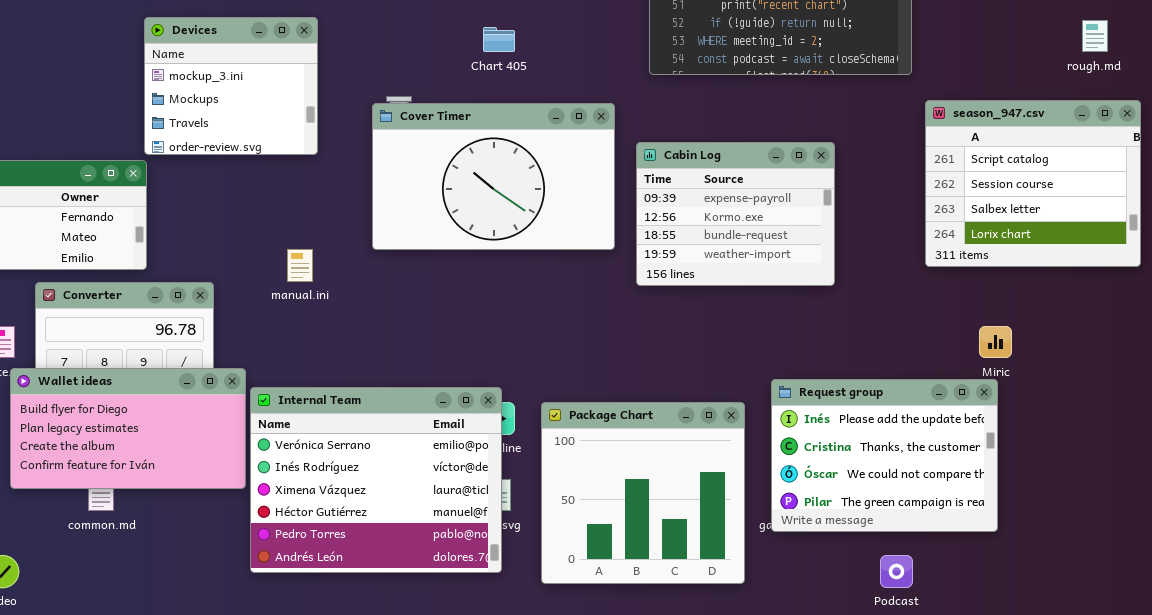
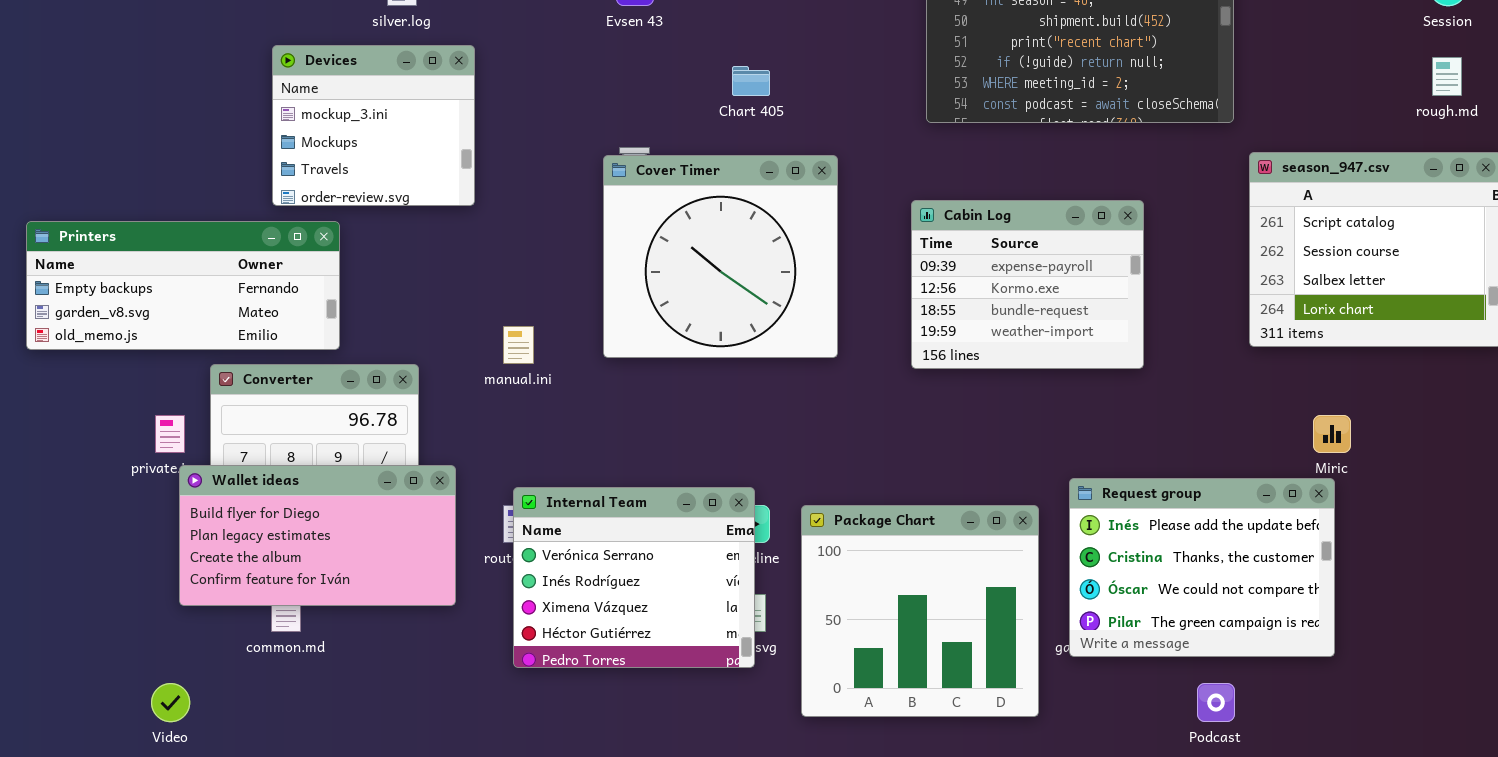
Devices: [144,17,318,155] -> [272,45,475,206], moved
Cover Timer: [372,103,615,250] -> [603,155,838,358], resized
Internal Team: [250,387,502,573] -> [513,487,755,668], resized

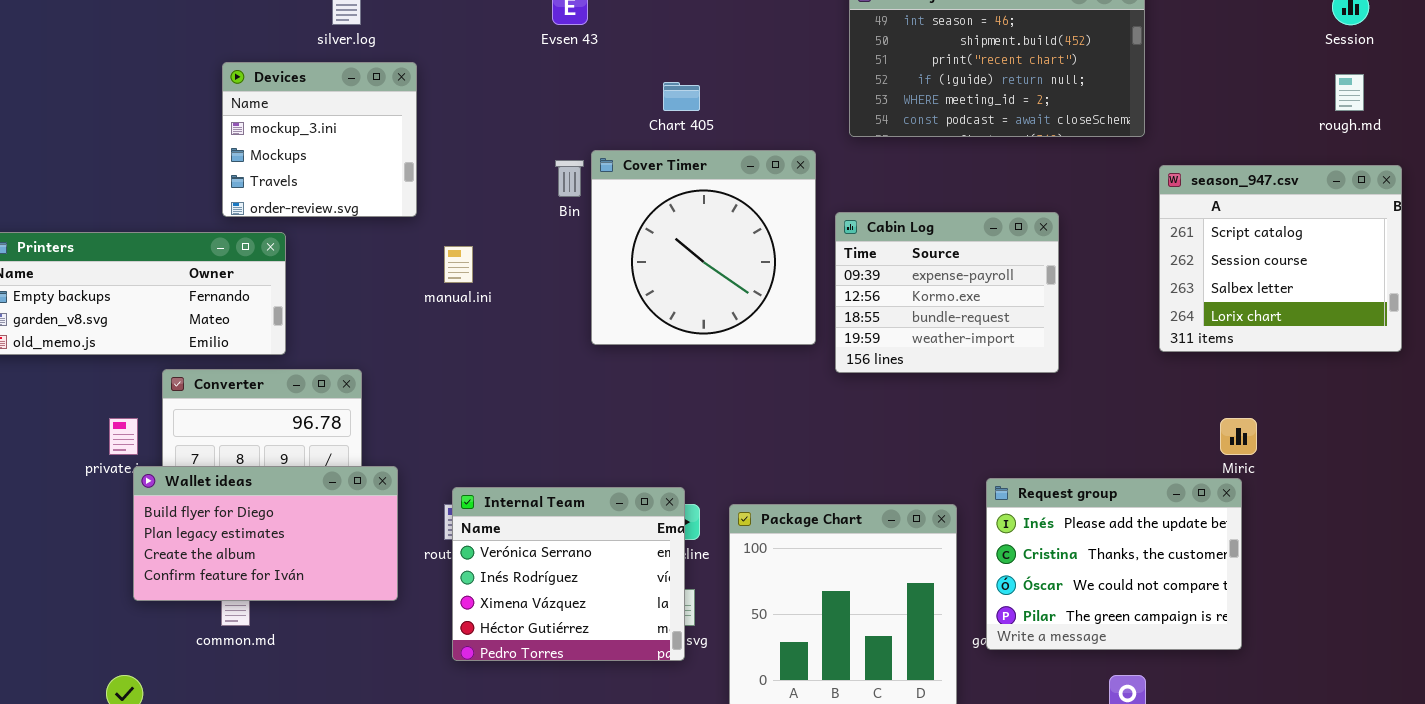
Cover Timer: [603,155,838,358] -> [591,150,816,345], moved
manual.ini: [503,326,534,364] -> [444,246,473,283], moved

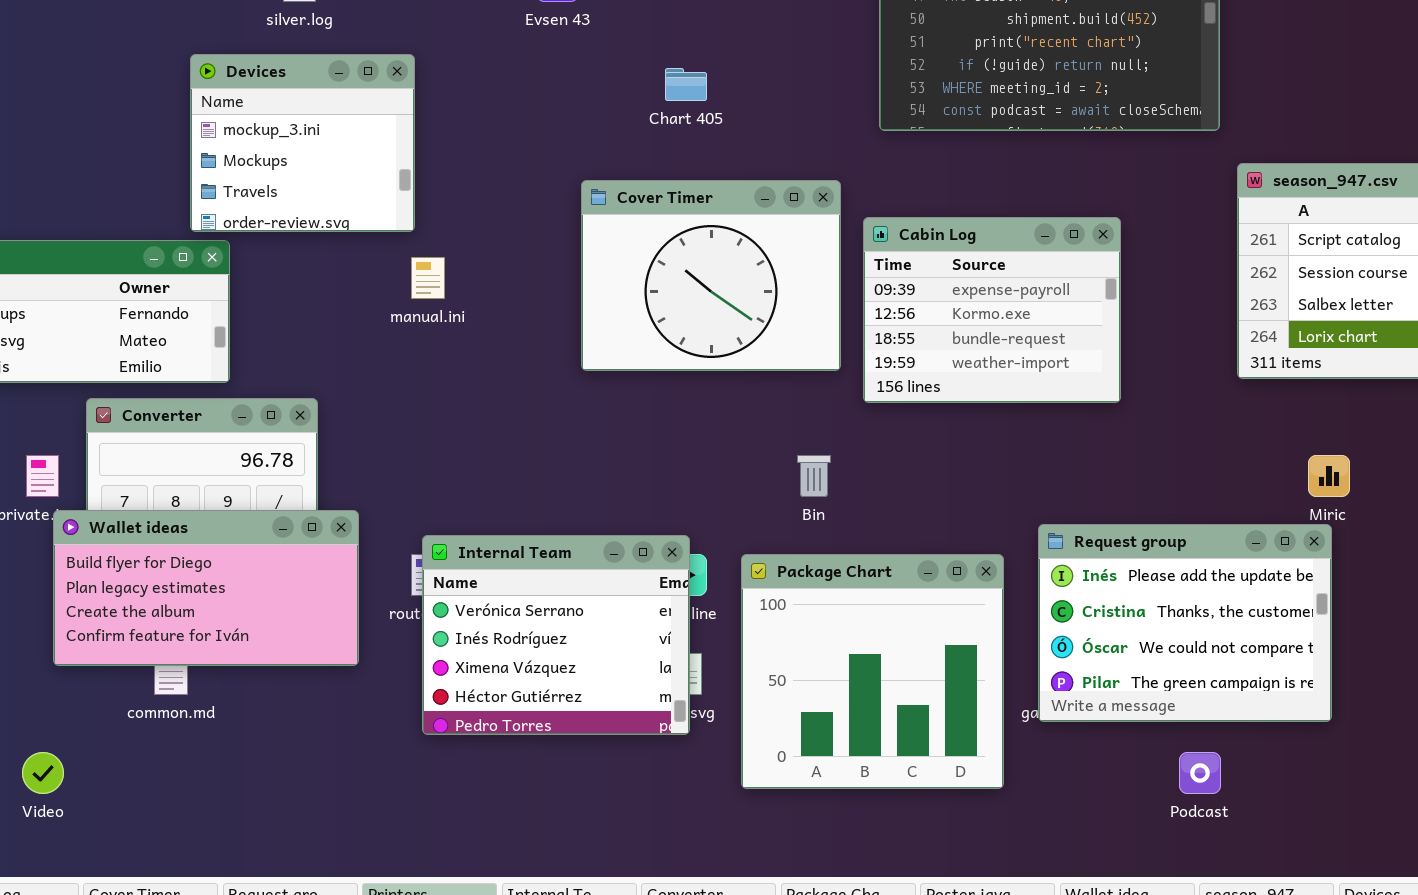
Devices: [222,62,417,217] -> [190,54,415,232], moved
Cover Timer: [591,150,816,345] -> [581,180,841,371], resized
Bin: [555,160,584,197] -> [797,455,831,497], moved

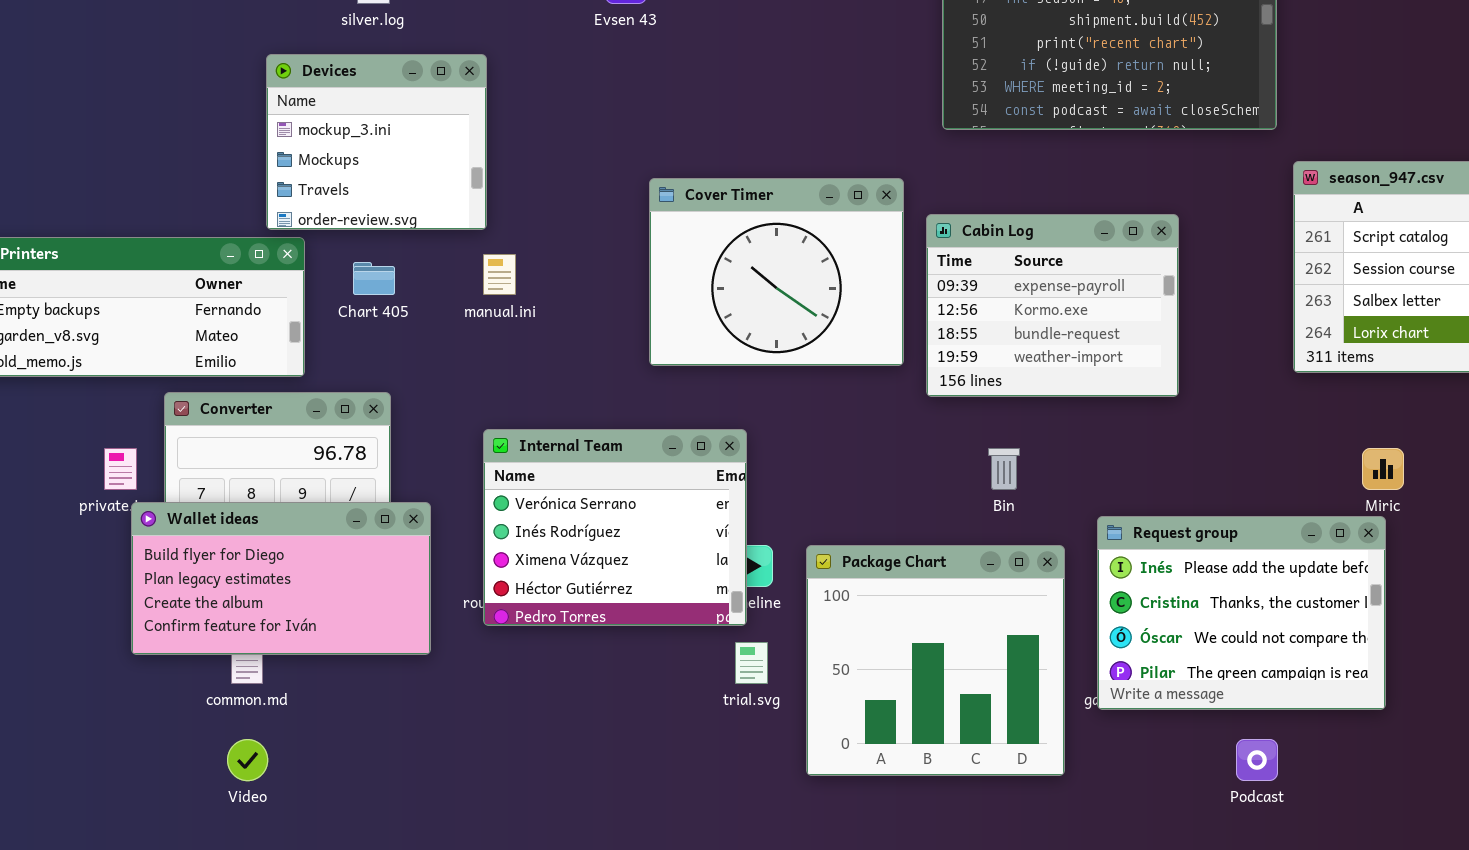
Chart 405: [665,68,707,101] -> [353,262,395,295], moved
Bin: [797,455,831,497] -> [988,448,1020,490], moved
Internal Team: [422,535,690,735] -> [483,429,747,626], moved
Video: [22,752,64,794] -> [227,739,268,781], moved

